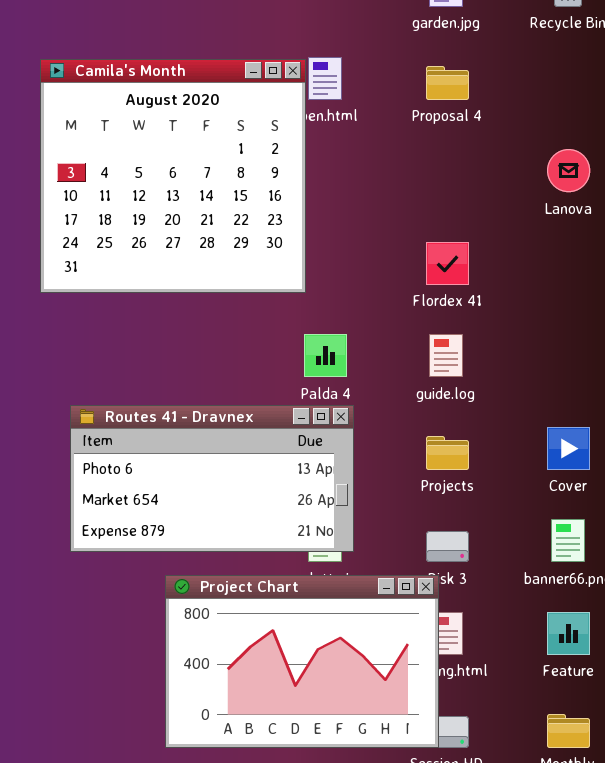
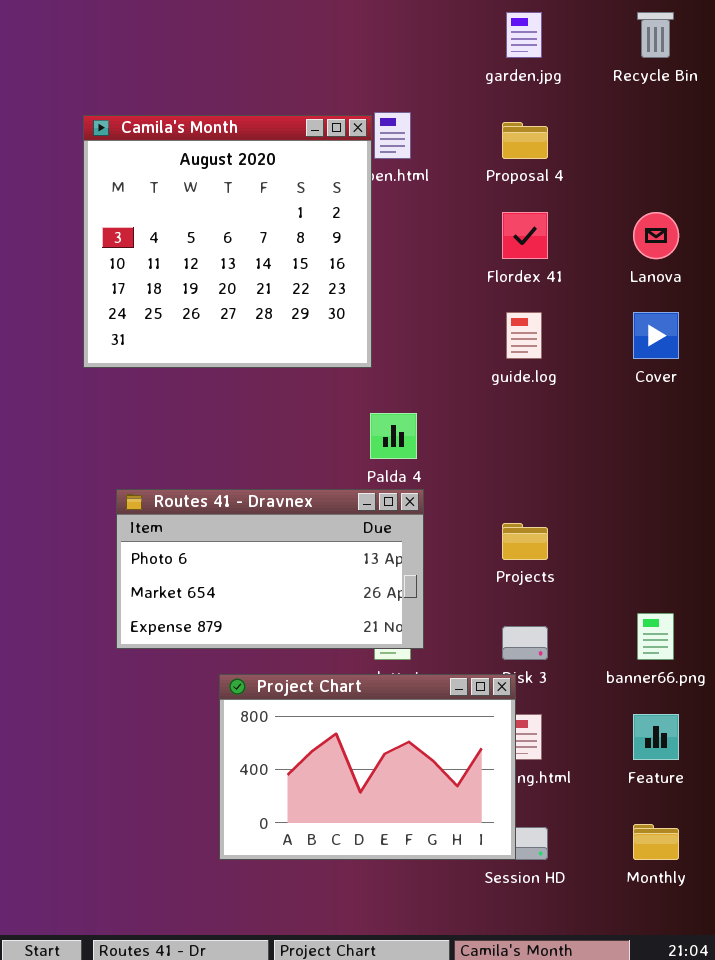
Flordex 41: [426,242,469,285] -> [502,212,548,259], moved
guide.log: [429,334,463,377] -> [506,312,542,359], moved
Cover: [547,427,590,470] -> [633,312,679,359], moved

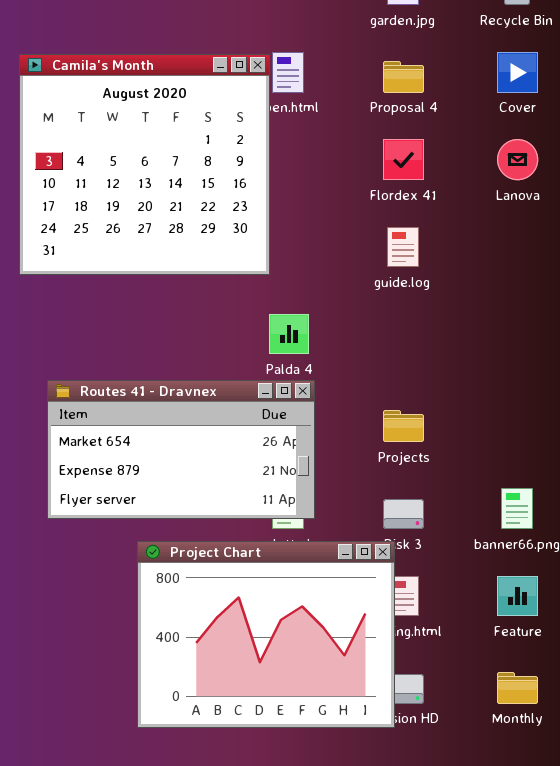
Cover: [633,312,679,359] -> [497,52,538,93], moved
Routes 41 - Dravnex: [116,489,424,649] -> [47,380,315,519], scrolled down 1 row
Project Chart: [219,674,516,860] -> [137,541,395,728], resized

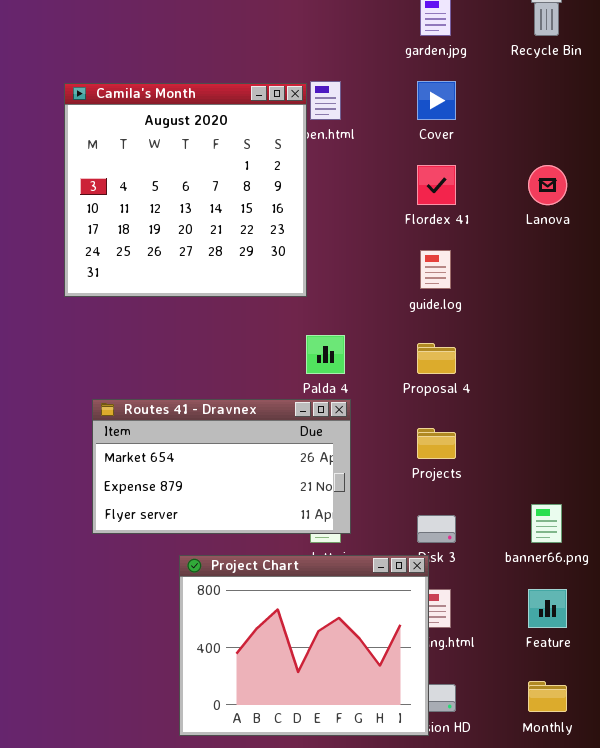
Cover: [497,52,538,93] -> [417,81,456,120], moved
Proposal 4: [383,61,424,93] -> [417,343,456,374], moved

